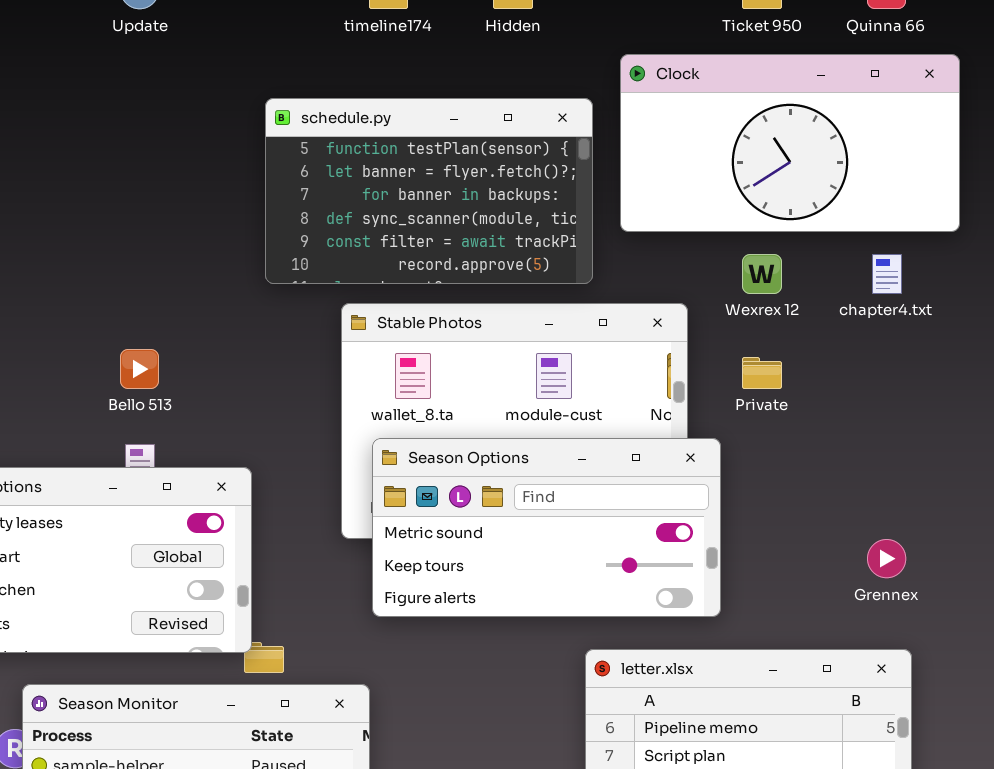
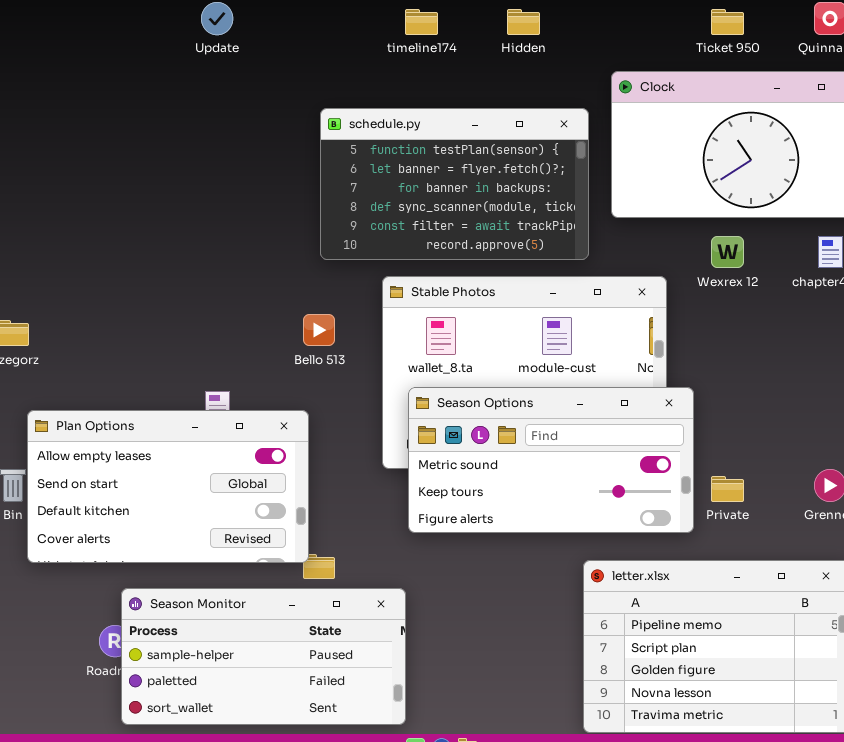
Bello 513: [120,349,159,389] -> [303,314,335,346], moved
Private: [742,357,782,389] -> [711,476,744,502], moved

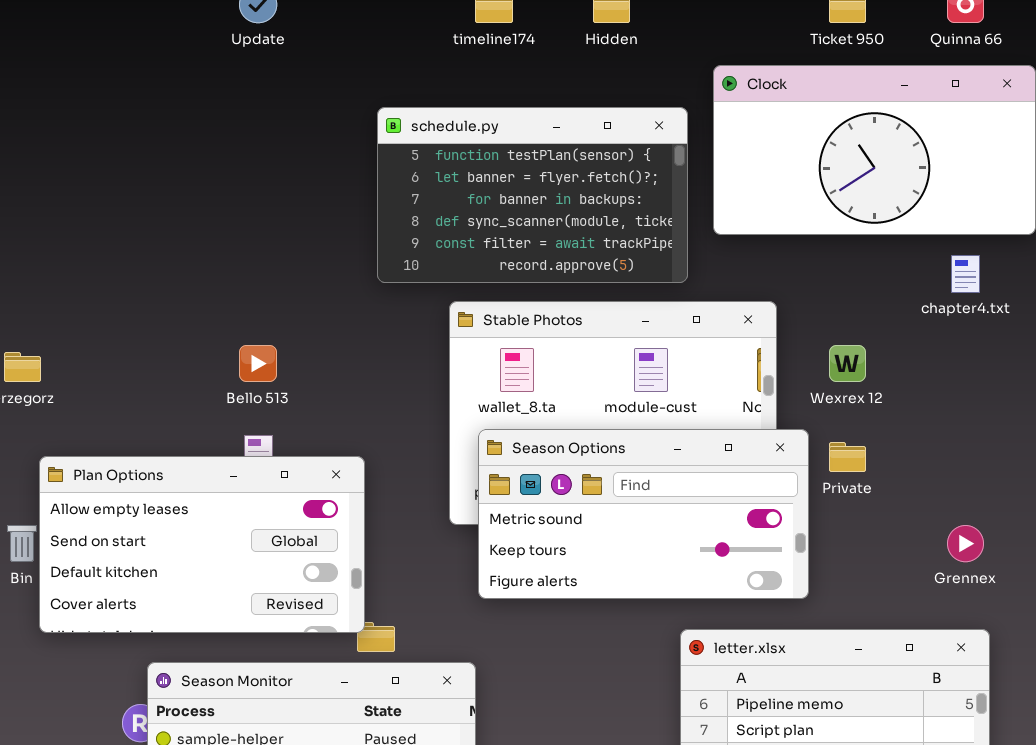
Wexrex 12: [711,236,744,268] -> [829,345,866,382], moved
Bello 513: [303,314,335,346] -> [239,345,277,382], moved
Private: [711,476,744,502] -> [829,442,866,472], moved

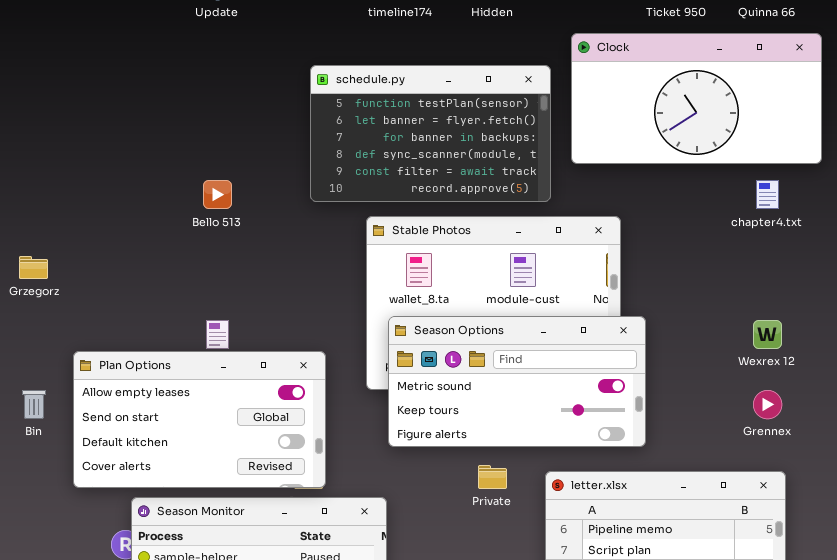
Bello 513: [239,345,277,382] -> [203,180,232,209], moved
Wexrex 12: [829,345,866,382] -> [753,320,782,349], moved
Private: [829,442,866,472] -> [478,465,507,489], moved
Plan Options: [39,456,365,633] -> [73,351,326,488], moved

